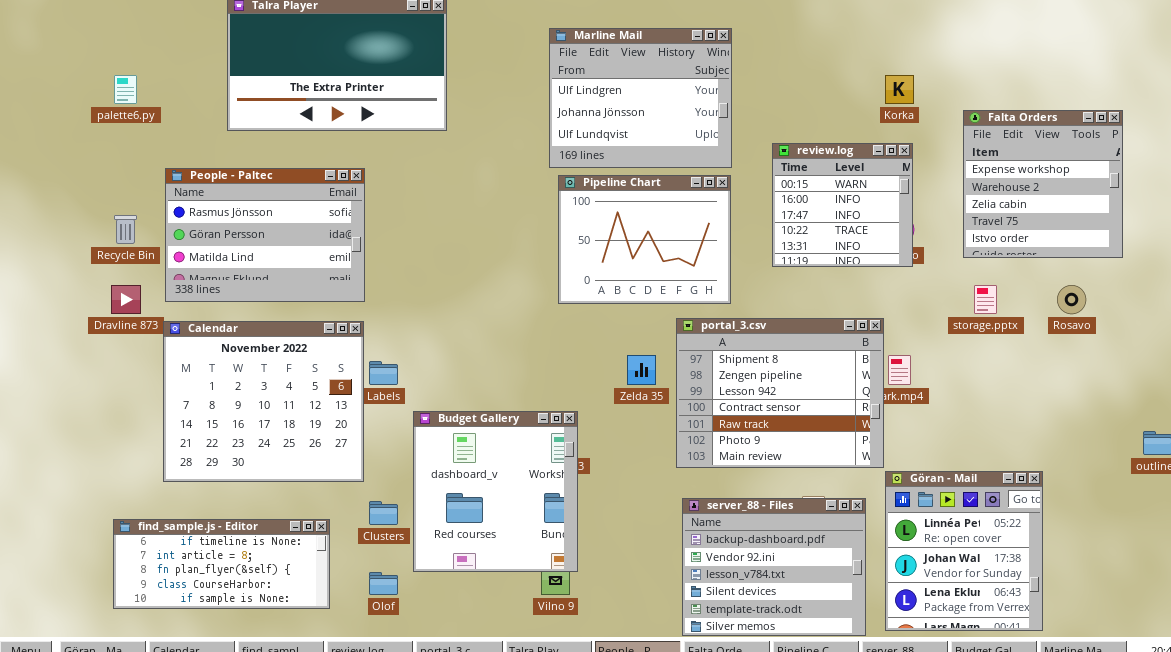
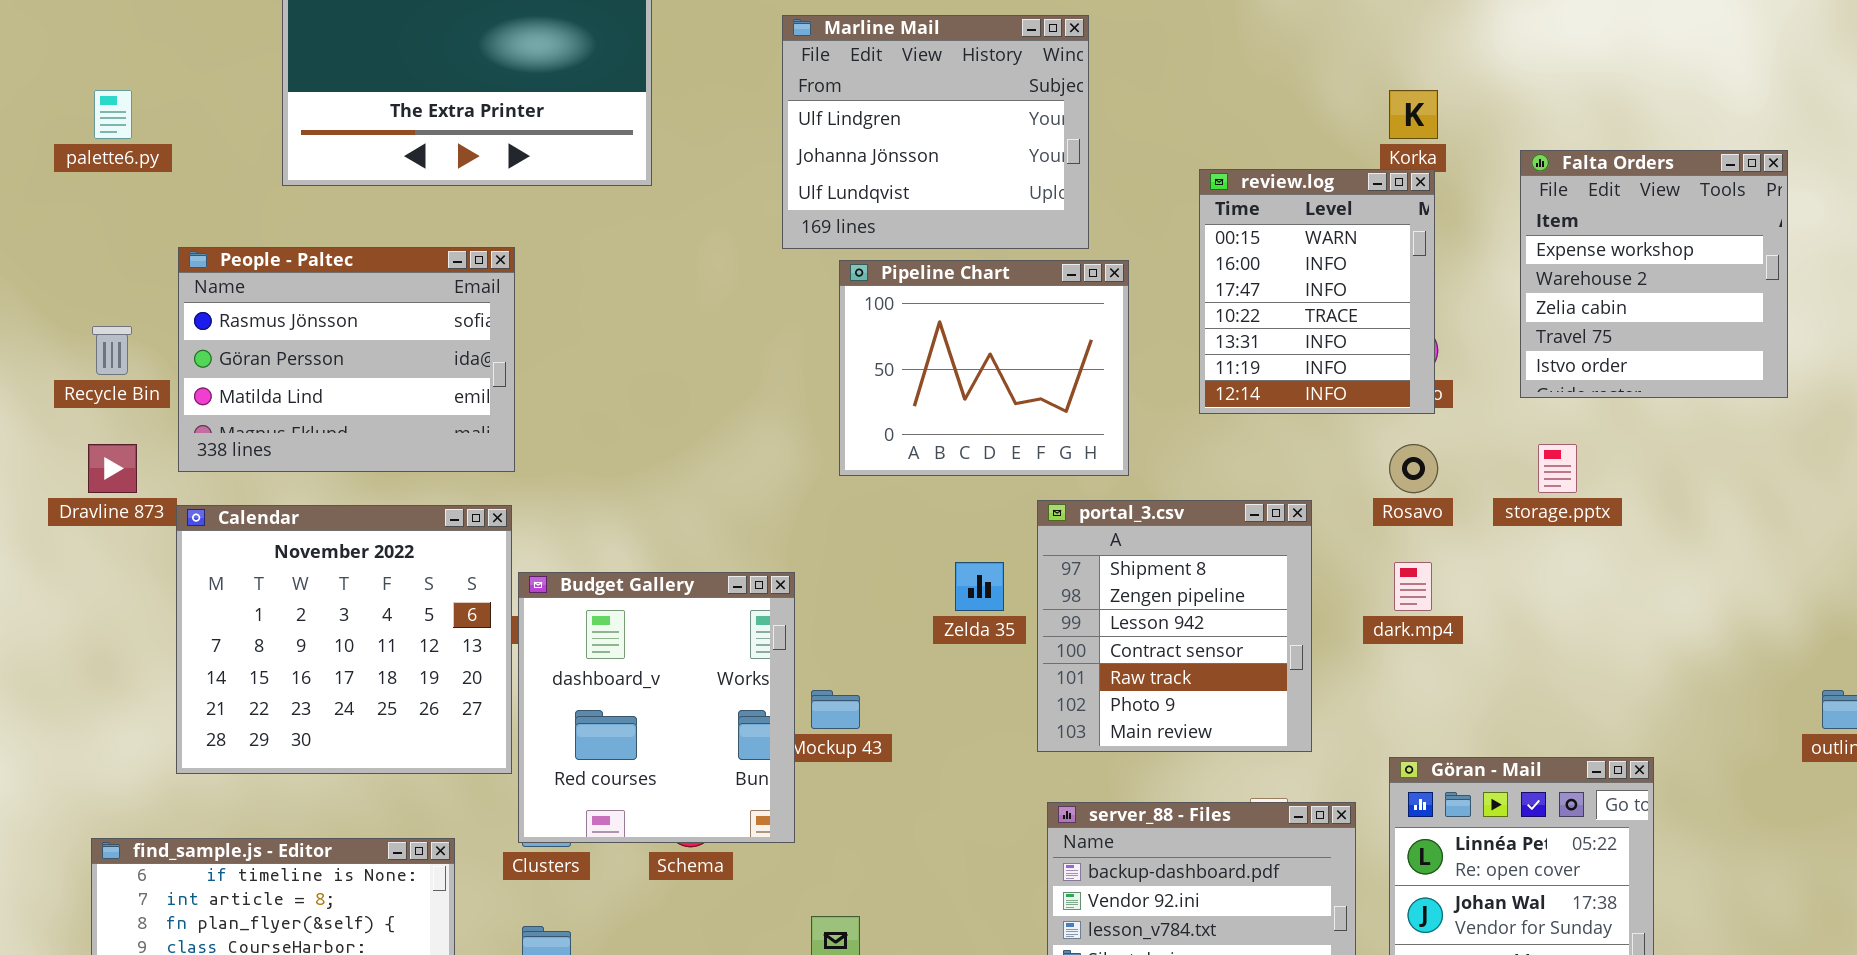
Marline Mail: [549,28,732,168] -> [782,15,1089,249], moved
review.log: [772,143,913,267] -> [1199,169,1435,414], resized
Rosavo: [1057,285,1086,314] -> [1389,444,1438,493], moved
portal_3.csv: [676,318,884,468] -> [1037,500,1312,752], resized
Budget Gallery: [413,411,578,572] -> [518,572,795,843], moved

